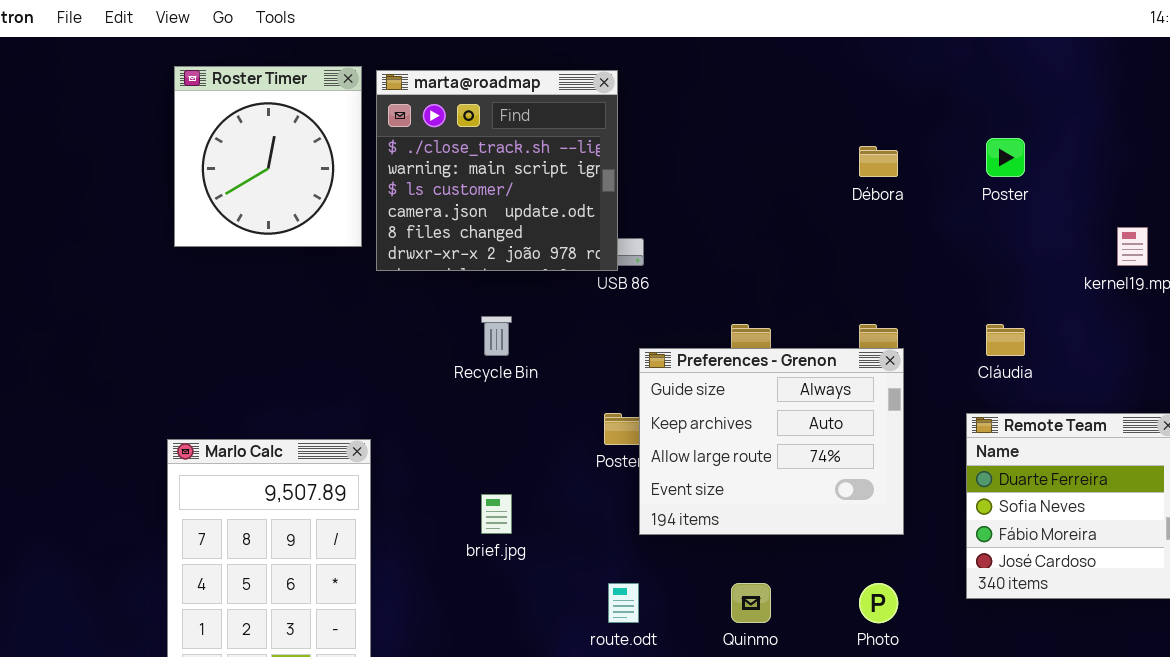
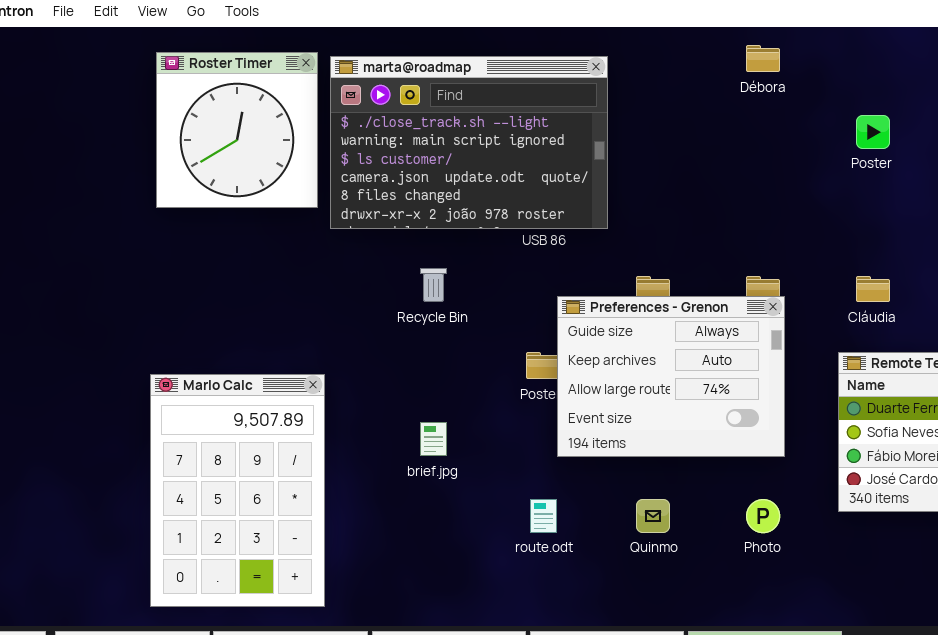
marta@roadmap: [376,70,618,271] -> [330,56,608,229], resized
Débora: [859,146,898,177] -> [746,45,780,72], moved

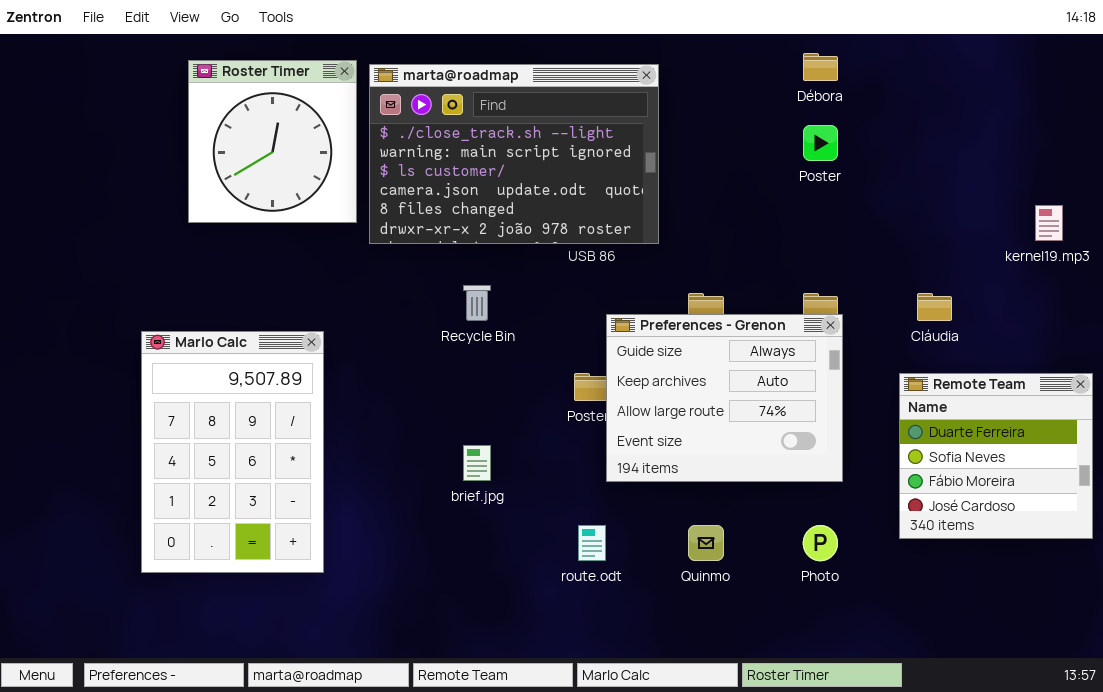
Poster: [856,115,890,149] -> [803,125,838,161], moved
Marlo Calc: [150,374,325,607] -> [141,331,324,573], moved

